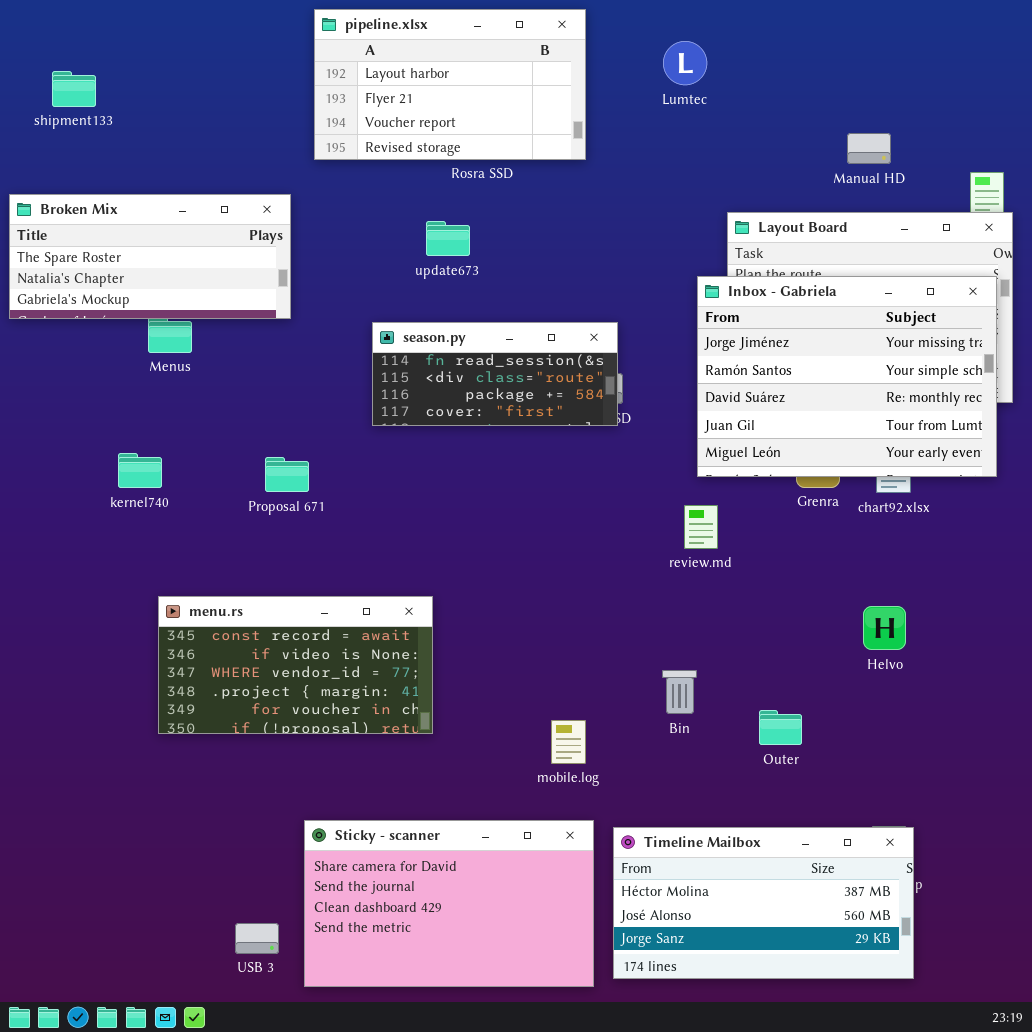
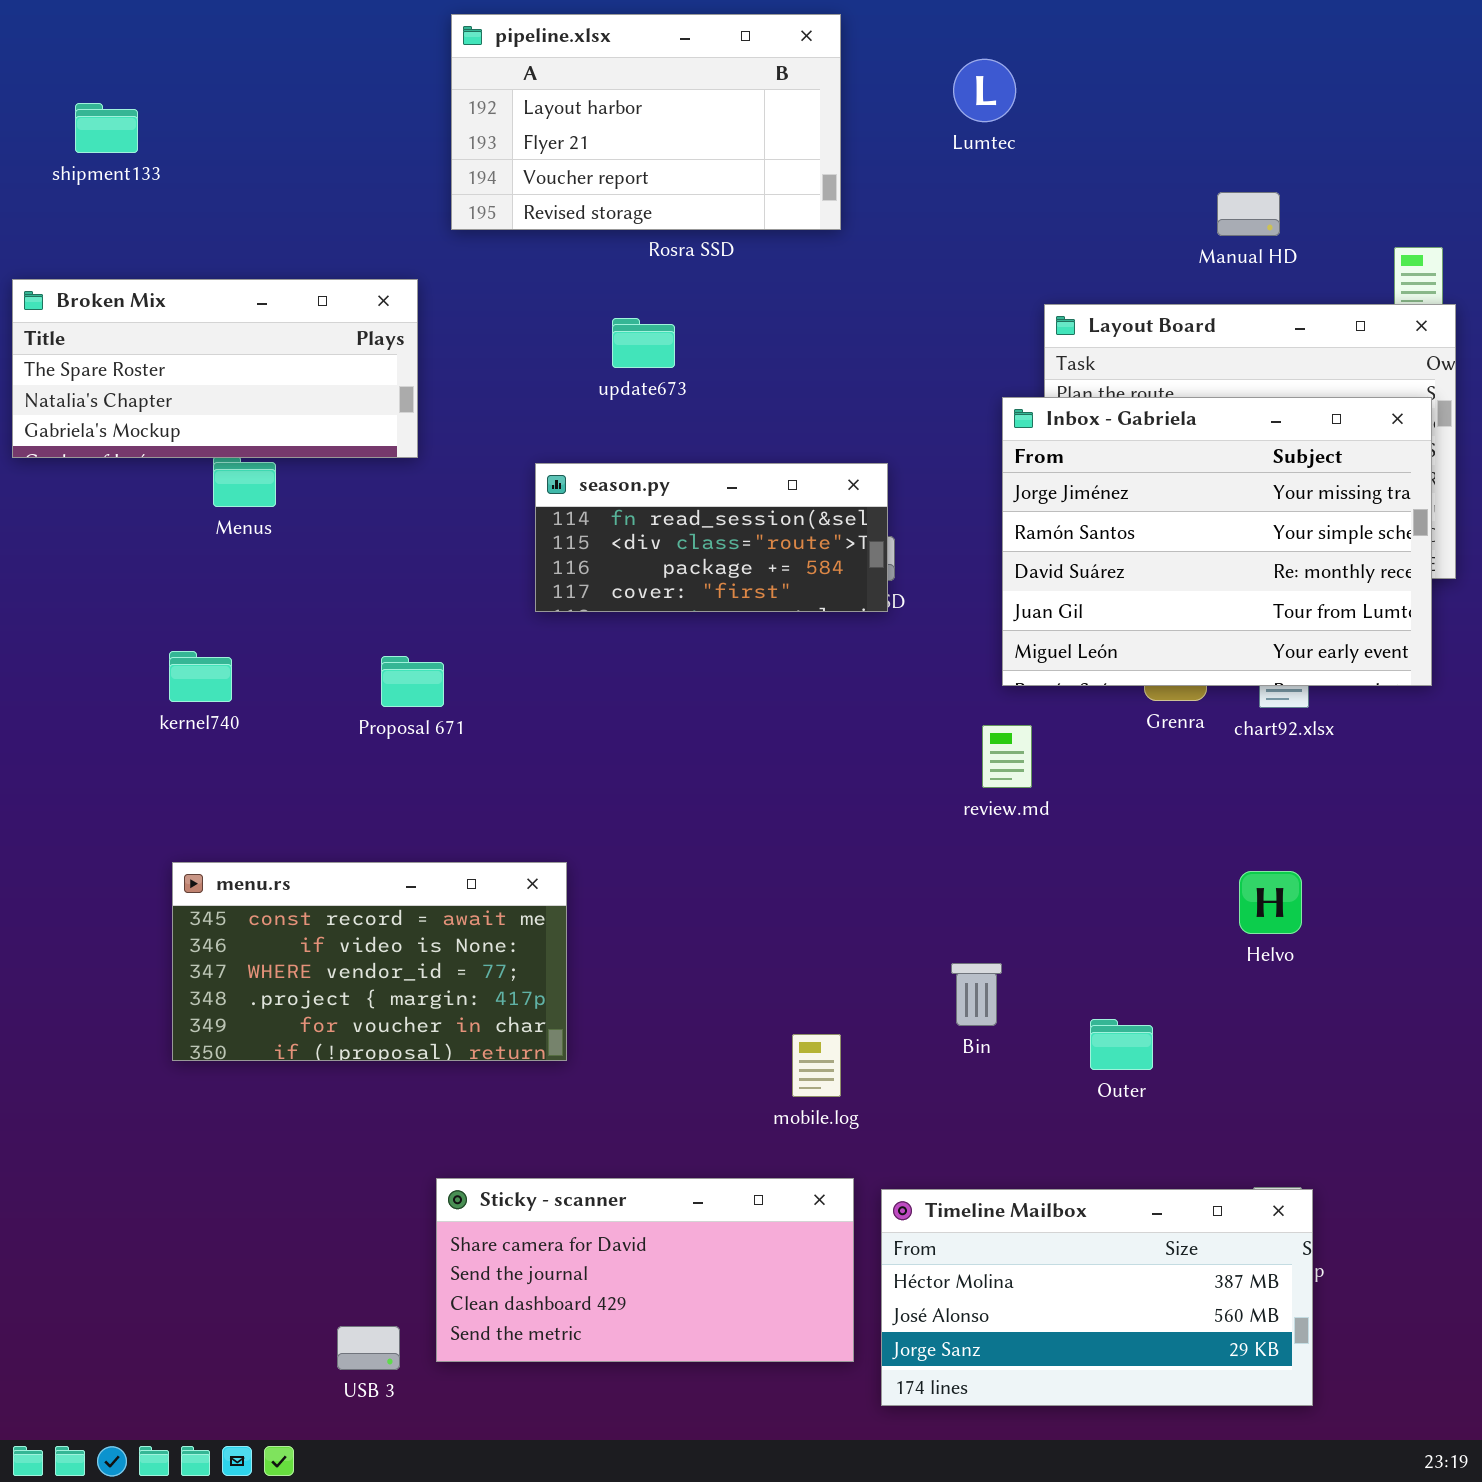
menu.rs: [158,596,433,734] -> [172,862,567,1061], moved
Sticky - scanner: [304,820,594,987] -> [436,1178,854,1362], resized

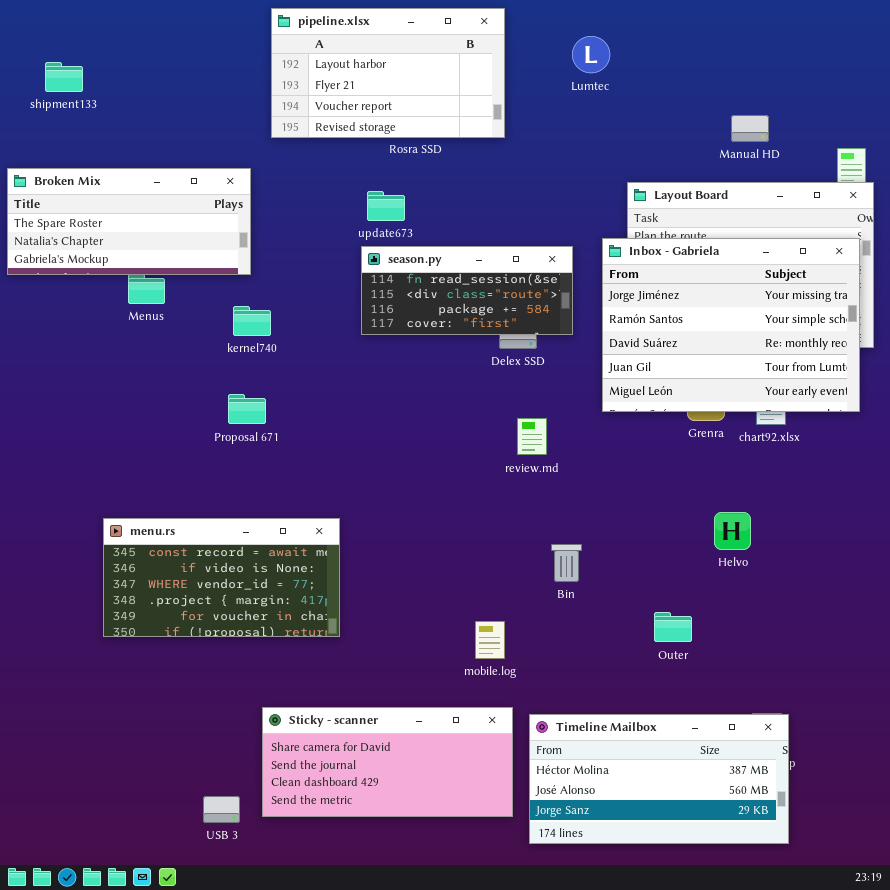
season.py: [535,463,888,612] -> [361,246,573,335], moved
kernel740: [169,651,232,702] -> [233,306,271,336], moved
review.md: [982,725,1032,788] -> [517,418,547,455], moved
Helvo: [1239,871,1302,934] -> [714,512,751,550], moved
Bin: [951,963,1002,1026] -> [551,544,582,582], moved

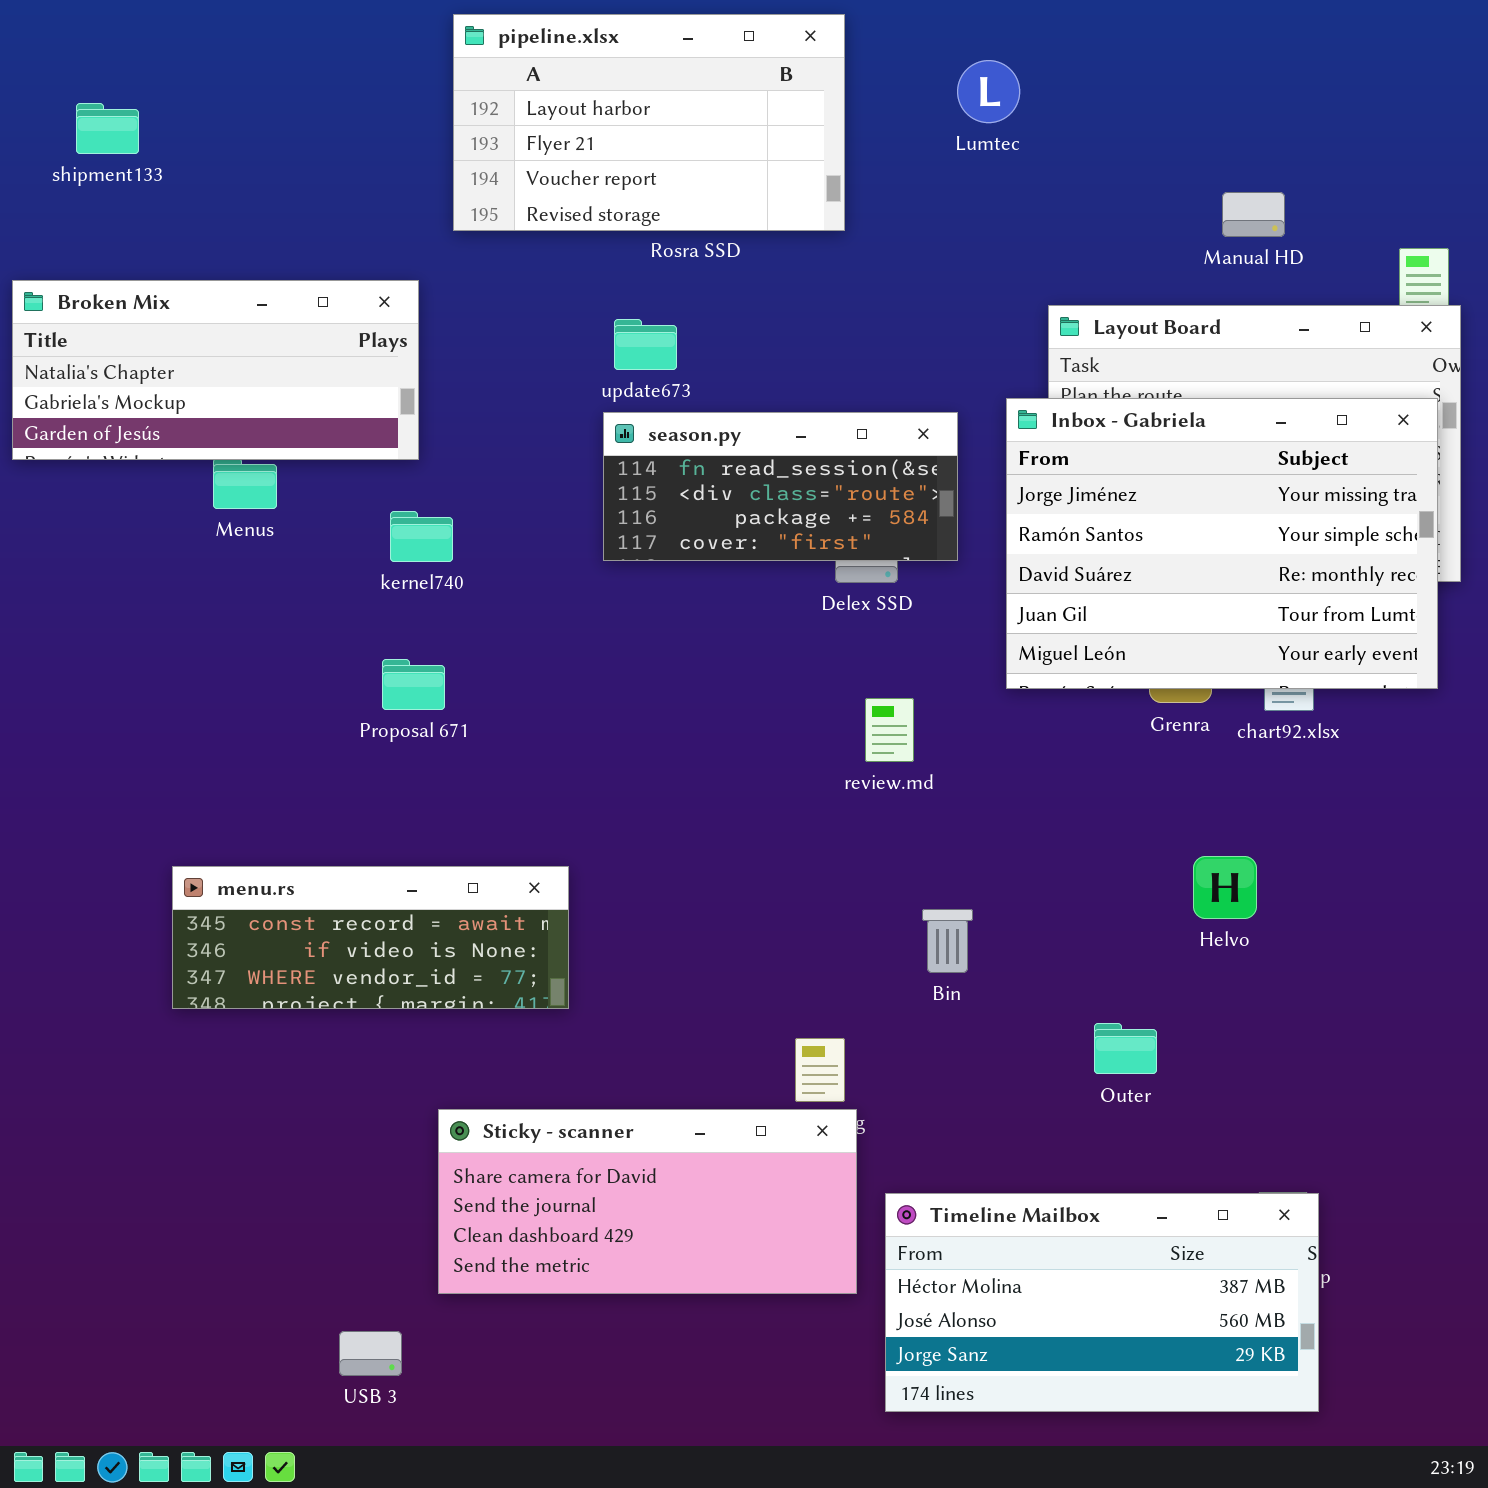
Broken Mix: [7,168,251,275] -> [12,280,419,460], scrolled down 1 row
menu.rs: [103,518,340,637] -> [172,866,569,1009], resized
Sticky - scanner: [262,707,513,817] -> [438,1109,857,1294], moved

